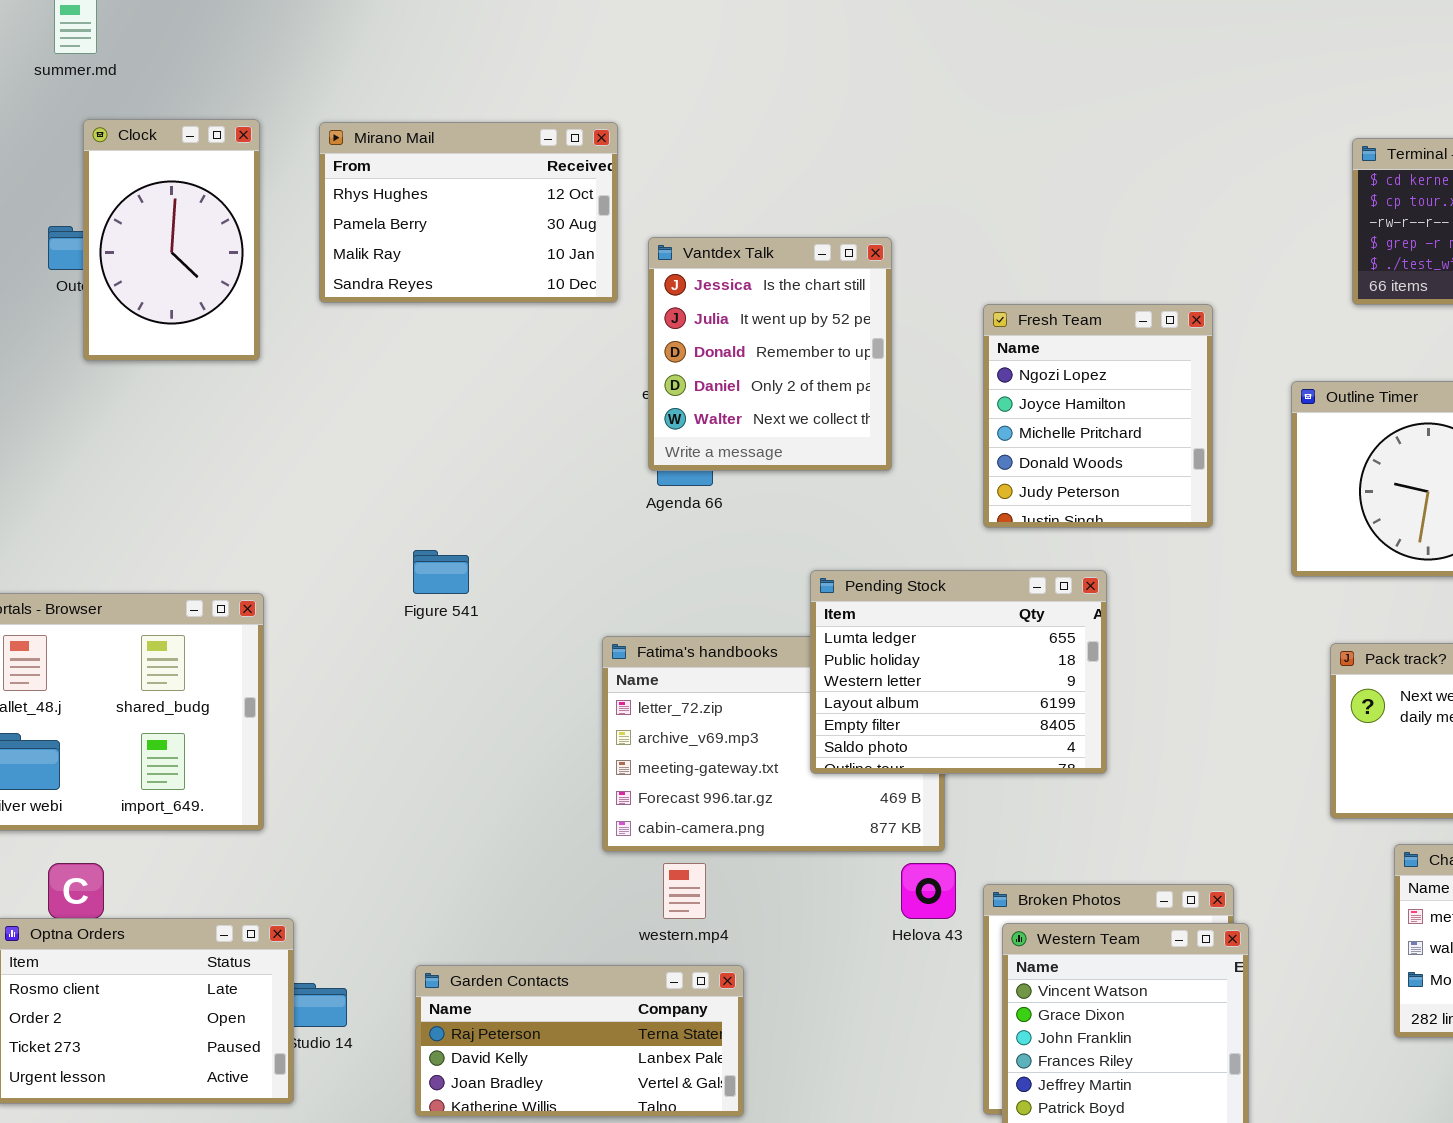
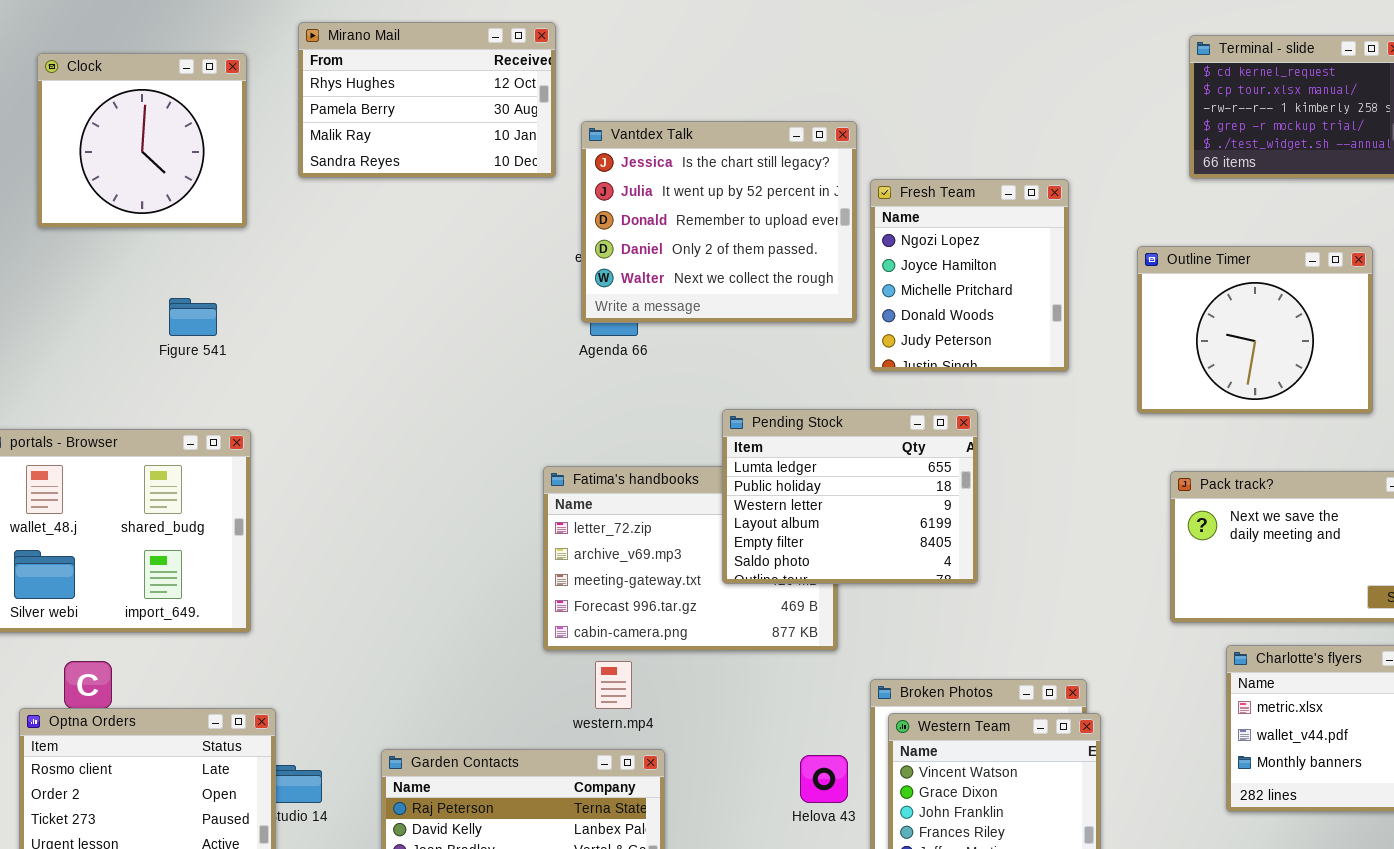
Clock: [83,119,260,361] -> [37,53,247,228], resized
Vantdex Talk: [648,237,892,471] -> [581,121,857,323], resized
Figure 541: [413,550,469,594] -> [169,298,217,336], moved
Helova 43: [901,863,956,919] -> [800,755,848,803], moved

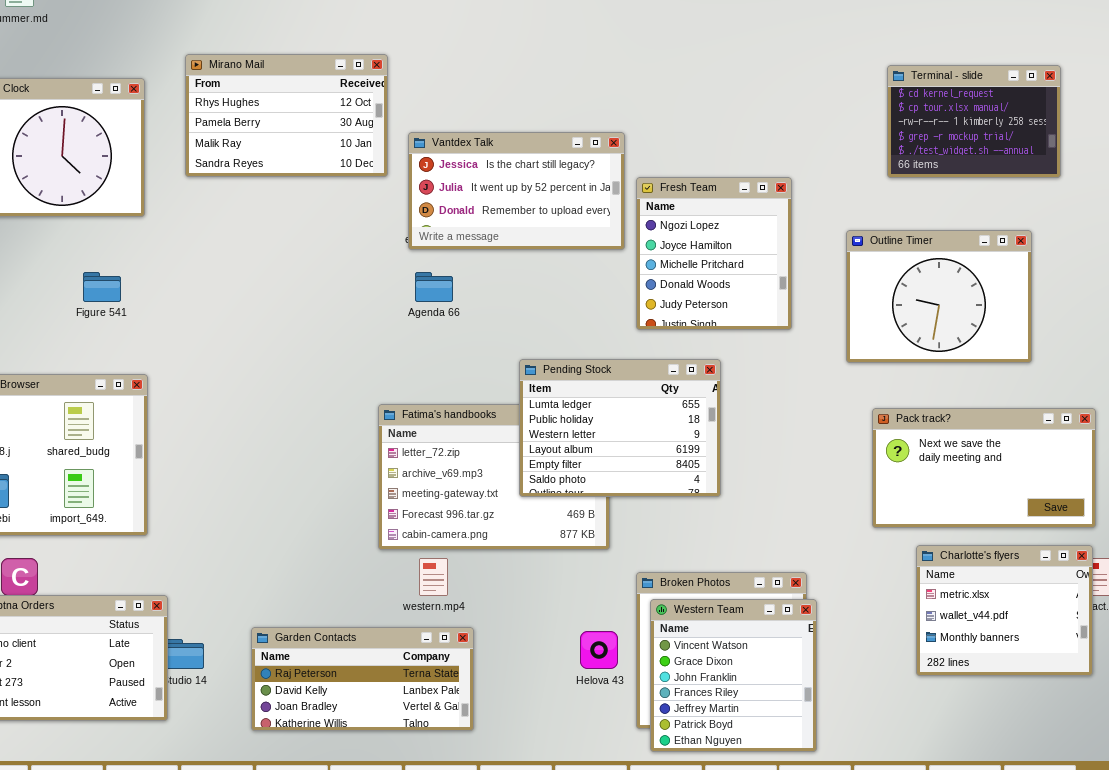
Vantdex Talk: [581,121,857,323] -> [408,132,625,250], resized

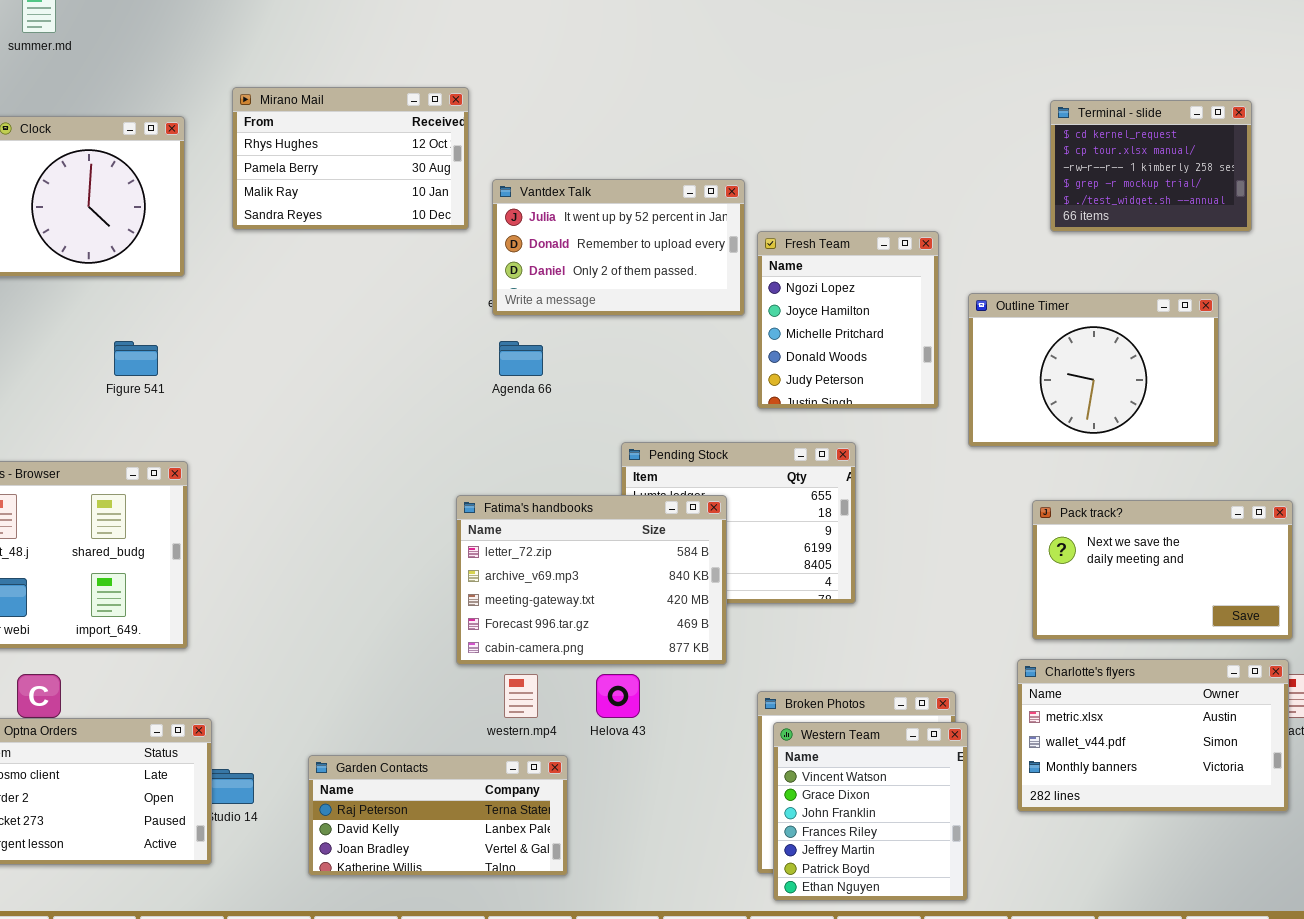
Vantdex Talk: [408,132,625,250] -> [492,179,745,316], scrolled down 1 row
Outline Timer: [846,230,1032,363] -> [968,293,1219,447], resized
Fatima's handbooks: [378,404,610,550] -> [456,495,727,665], raised
Charlotte's flyers: [916,545,1093,676] -> [1017,659,1289,812], resized
Helova 43: [580,631,618,669] -> [596,674,640,718], moved

